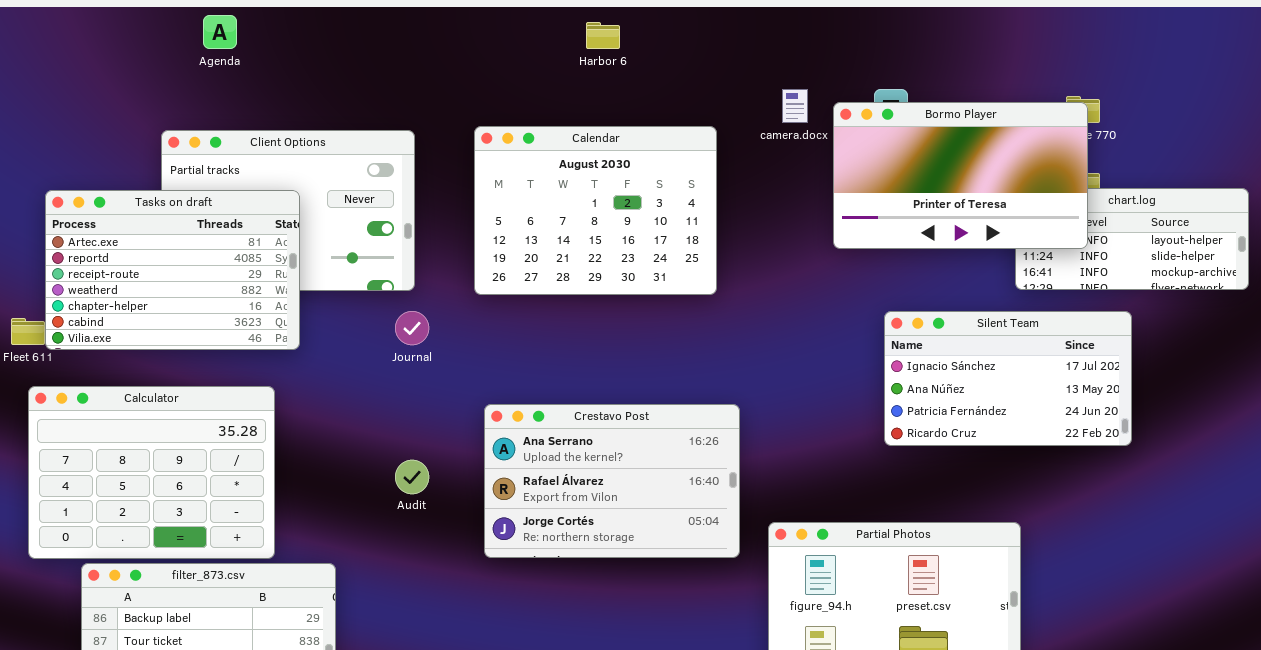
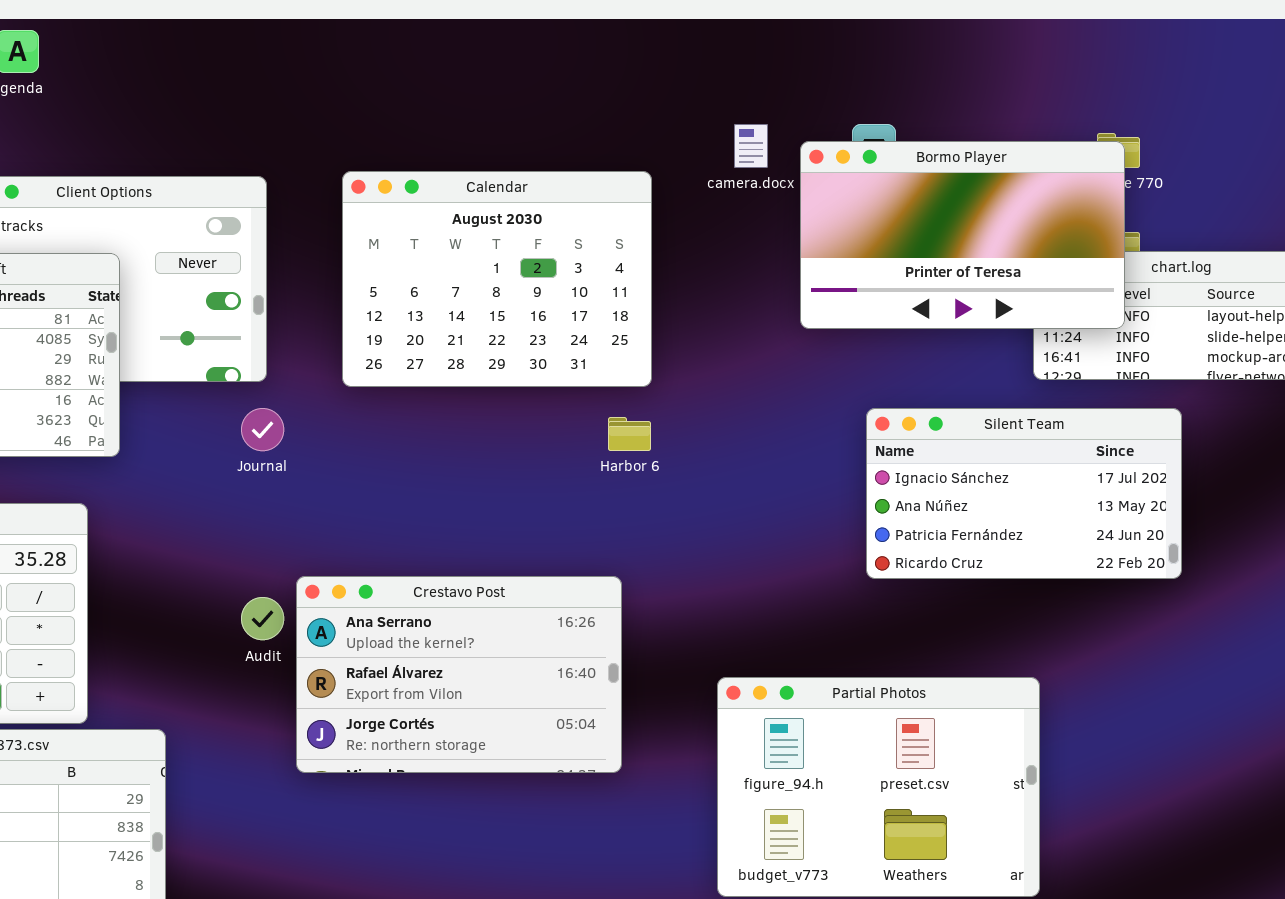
Harbor 6: [586,22,620,49] -> [608,417,651,451], moved
Crestavo Post: [484,404,740,558] -> [296,576,622,773], moved

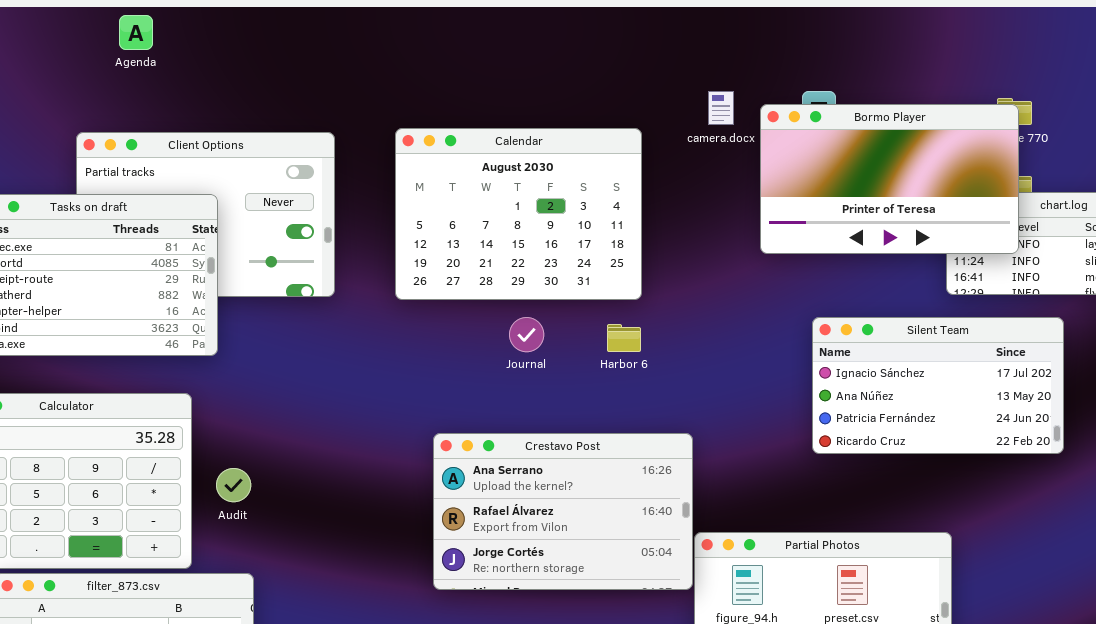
Journal: [241,408,284,451] -> [509,317,544,352], moved
Crestavo Post: [296,576,622,773] -> [433,433,693,590], moved
Audit: [241,597,284,640] -> [216,468,251,502], moved

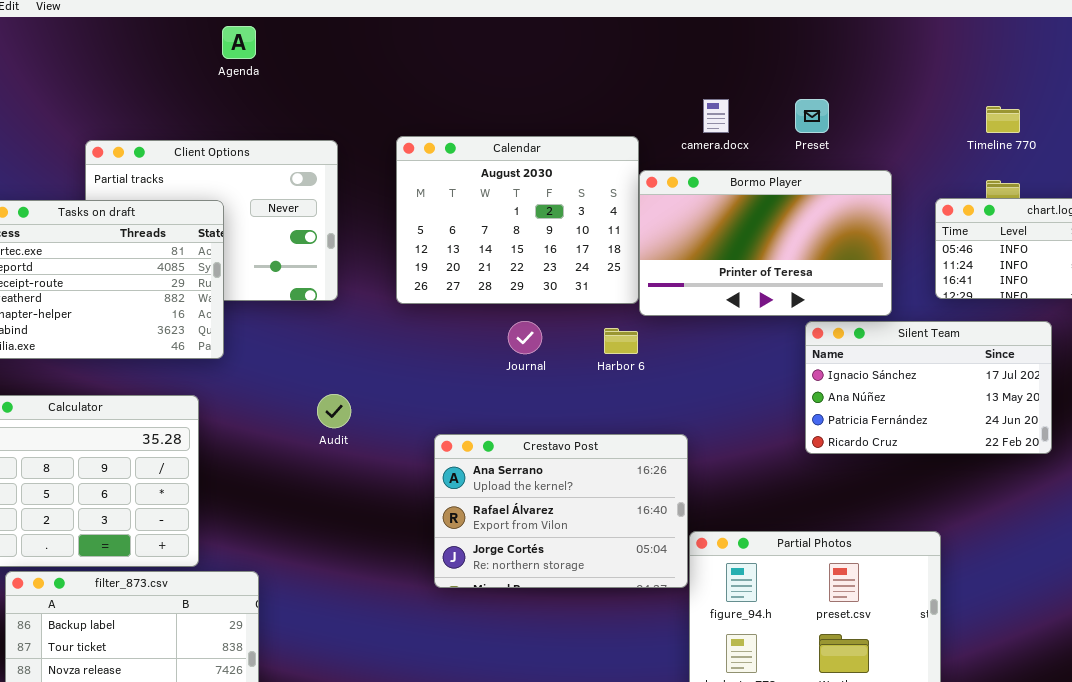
Agenda: [119,15,153,50] -> [222,26,256,59], moved
Bormo Player: [760,104,1019,254] -> [639,170,892,316], moved
Audit: [216,468,251,502] -> [317,394,351,428], moved

